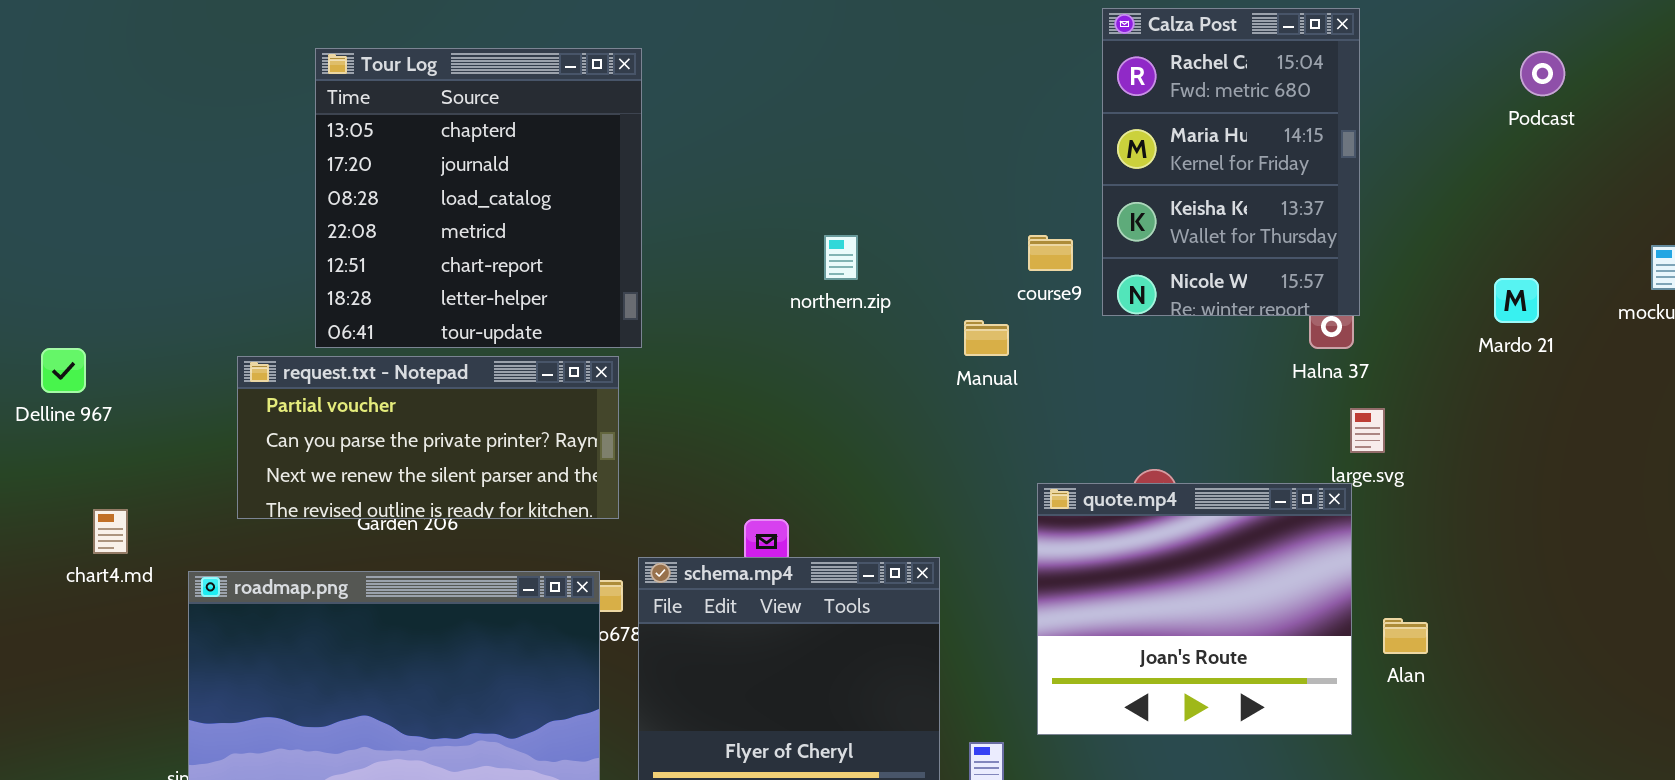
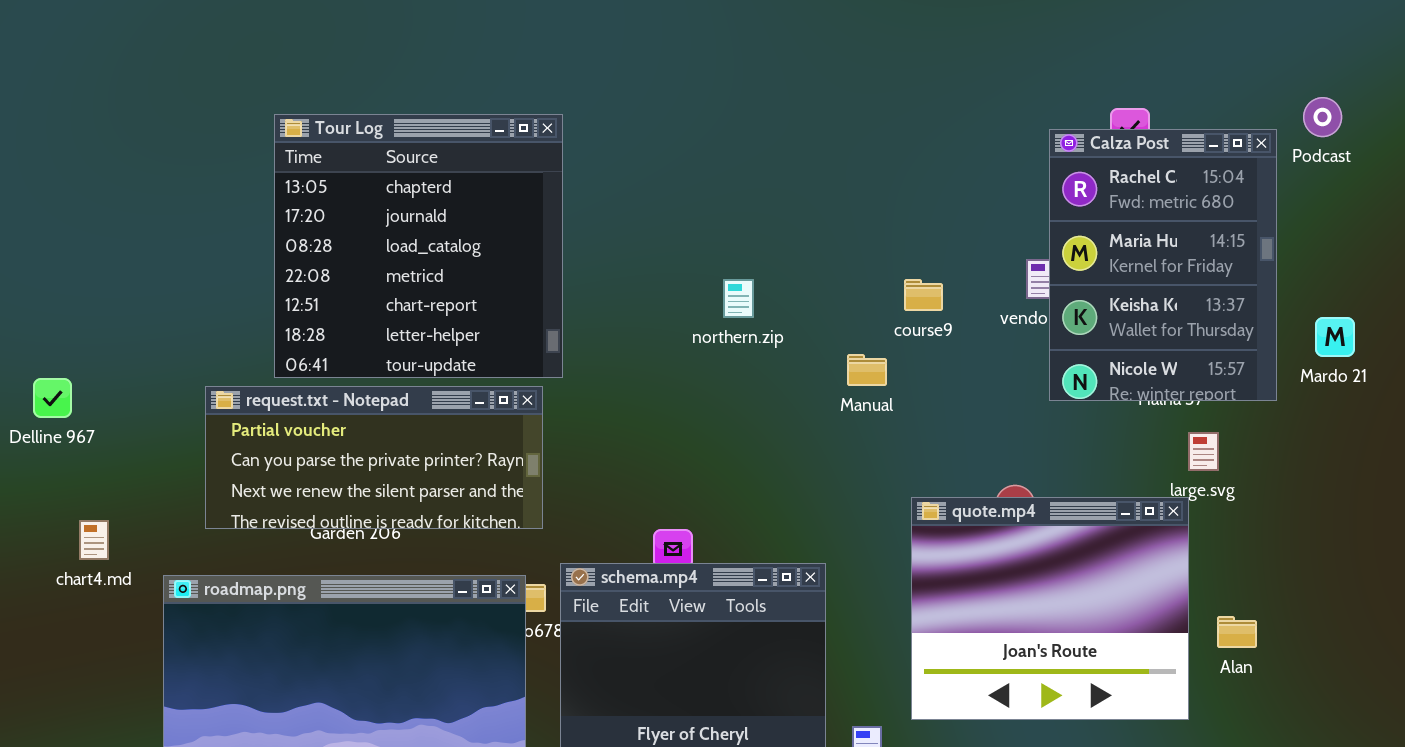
Calza Post: [1102,8,1360,316] -> [1049,129,1277,401], moved
Podcast: [1520,51,1565,96] -> [1303,97,1342,137], moved

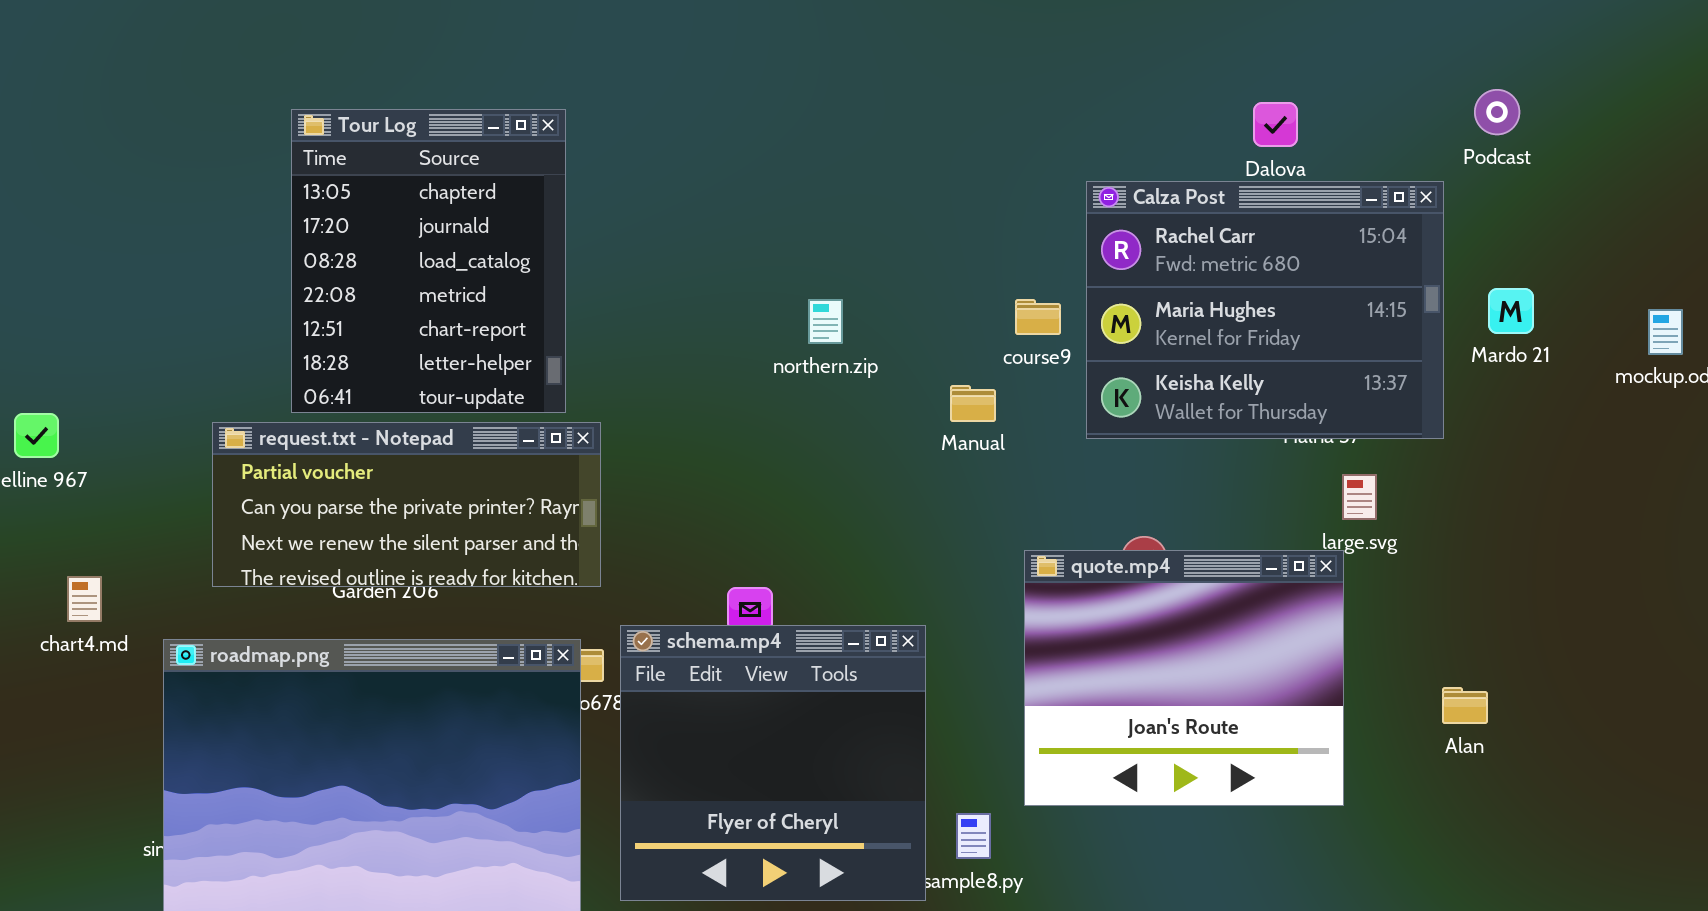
Tour Log: [274,114,563,378] -> [291,109,566,413], resized
Calza Post: [1049,129,1277,401] -> [1086,181,1444,439], resized
Mardo 21: [1315,317,1355,357] -> [1488,288,1534,334], moved
Alan: [1217,616,1257,648] -> [1442,687,1488,724], moved

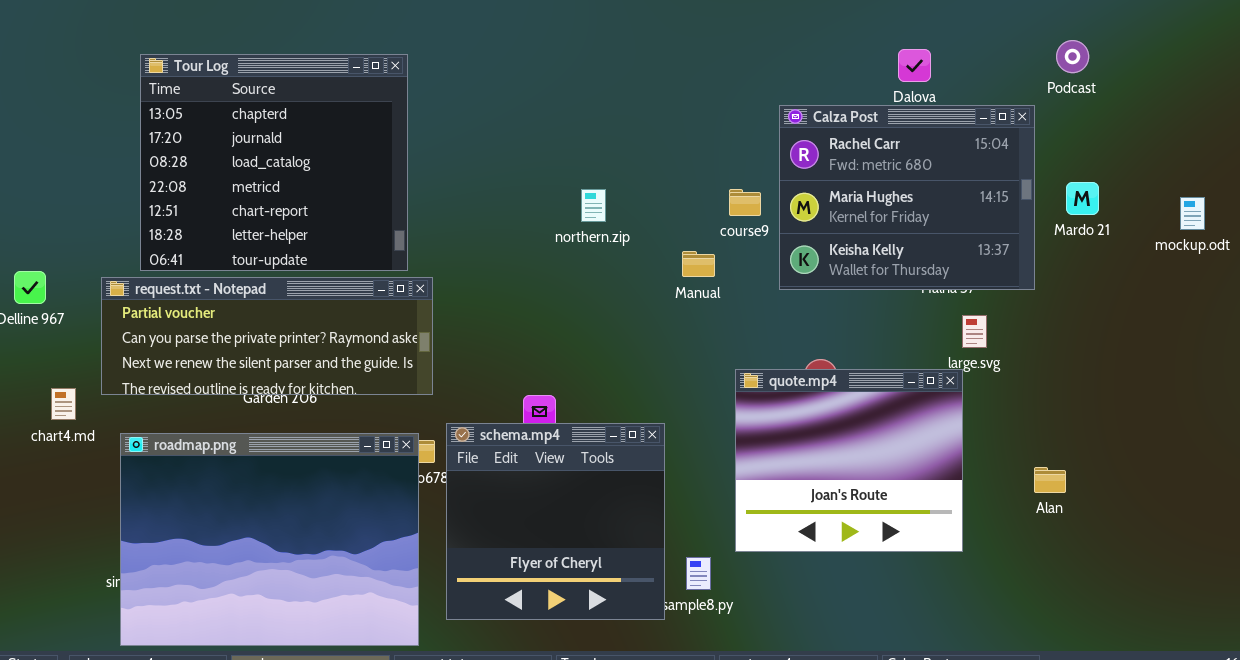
Tour Log: [291,109,566,413] -> [140,54,408,271], resized
request.txt - Notepad: [212,422,601,587] -> [101,277,433,395], resized

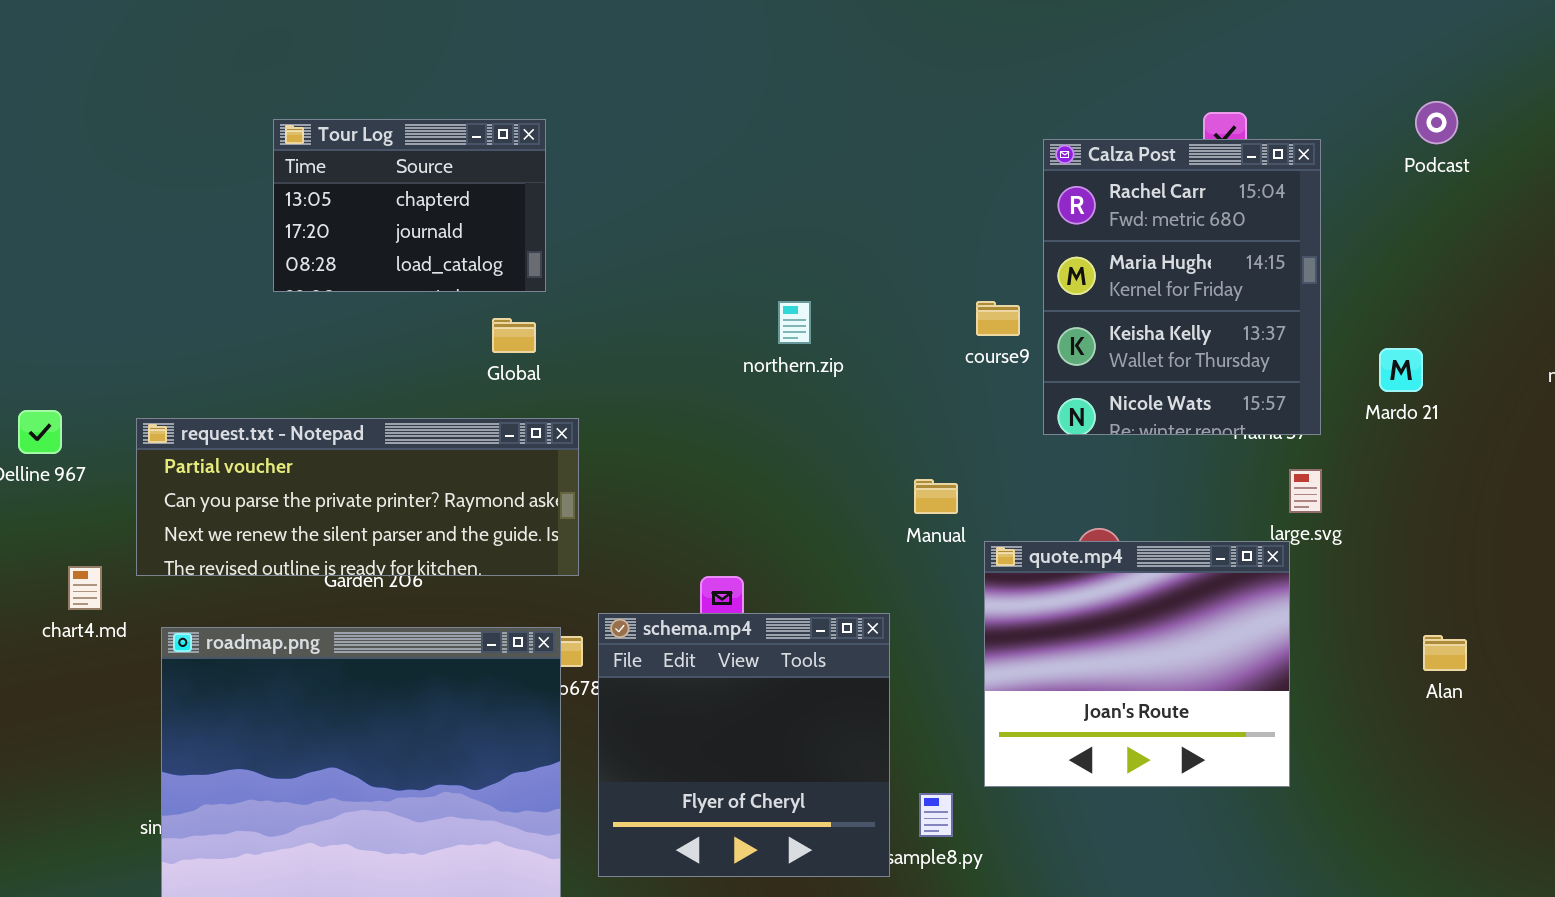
Tour Log: [140,54,408,271] -> [273,119,546,292], resized
Calza Post: [779,105,1035,290] -> [1043,139,1321,435], resized
Mardo 21: [1066,182,1099,215] -> [1379,348,1423,392], moved
Manual: [682,251,715,277] -> [914,479,958,514], moved
Alan: [1034,467,1066,493] -> [1423,635,1467,671], moved

